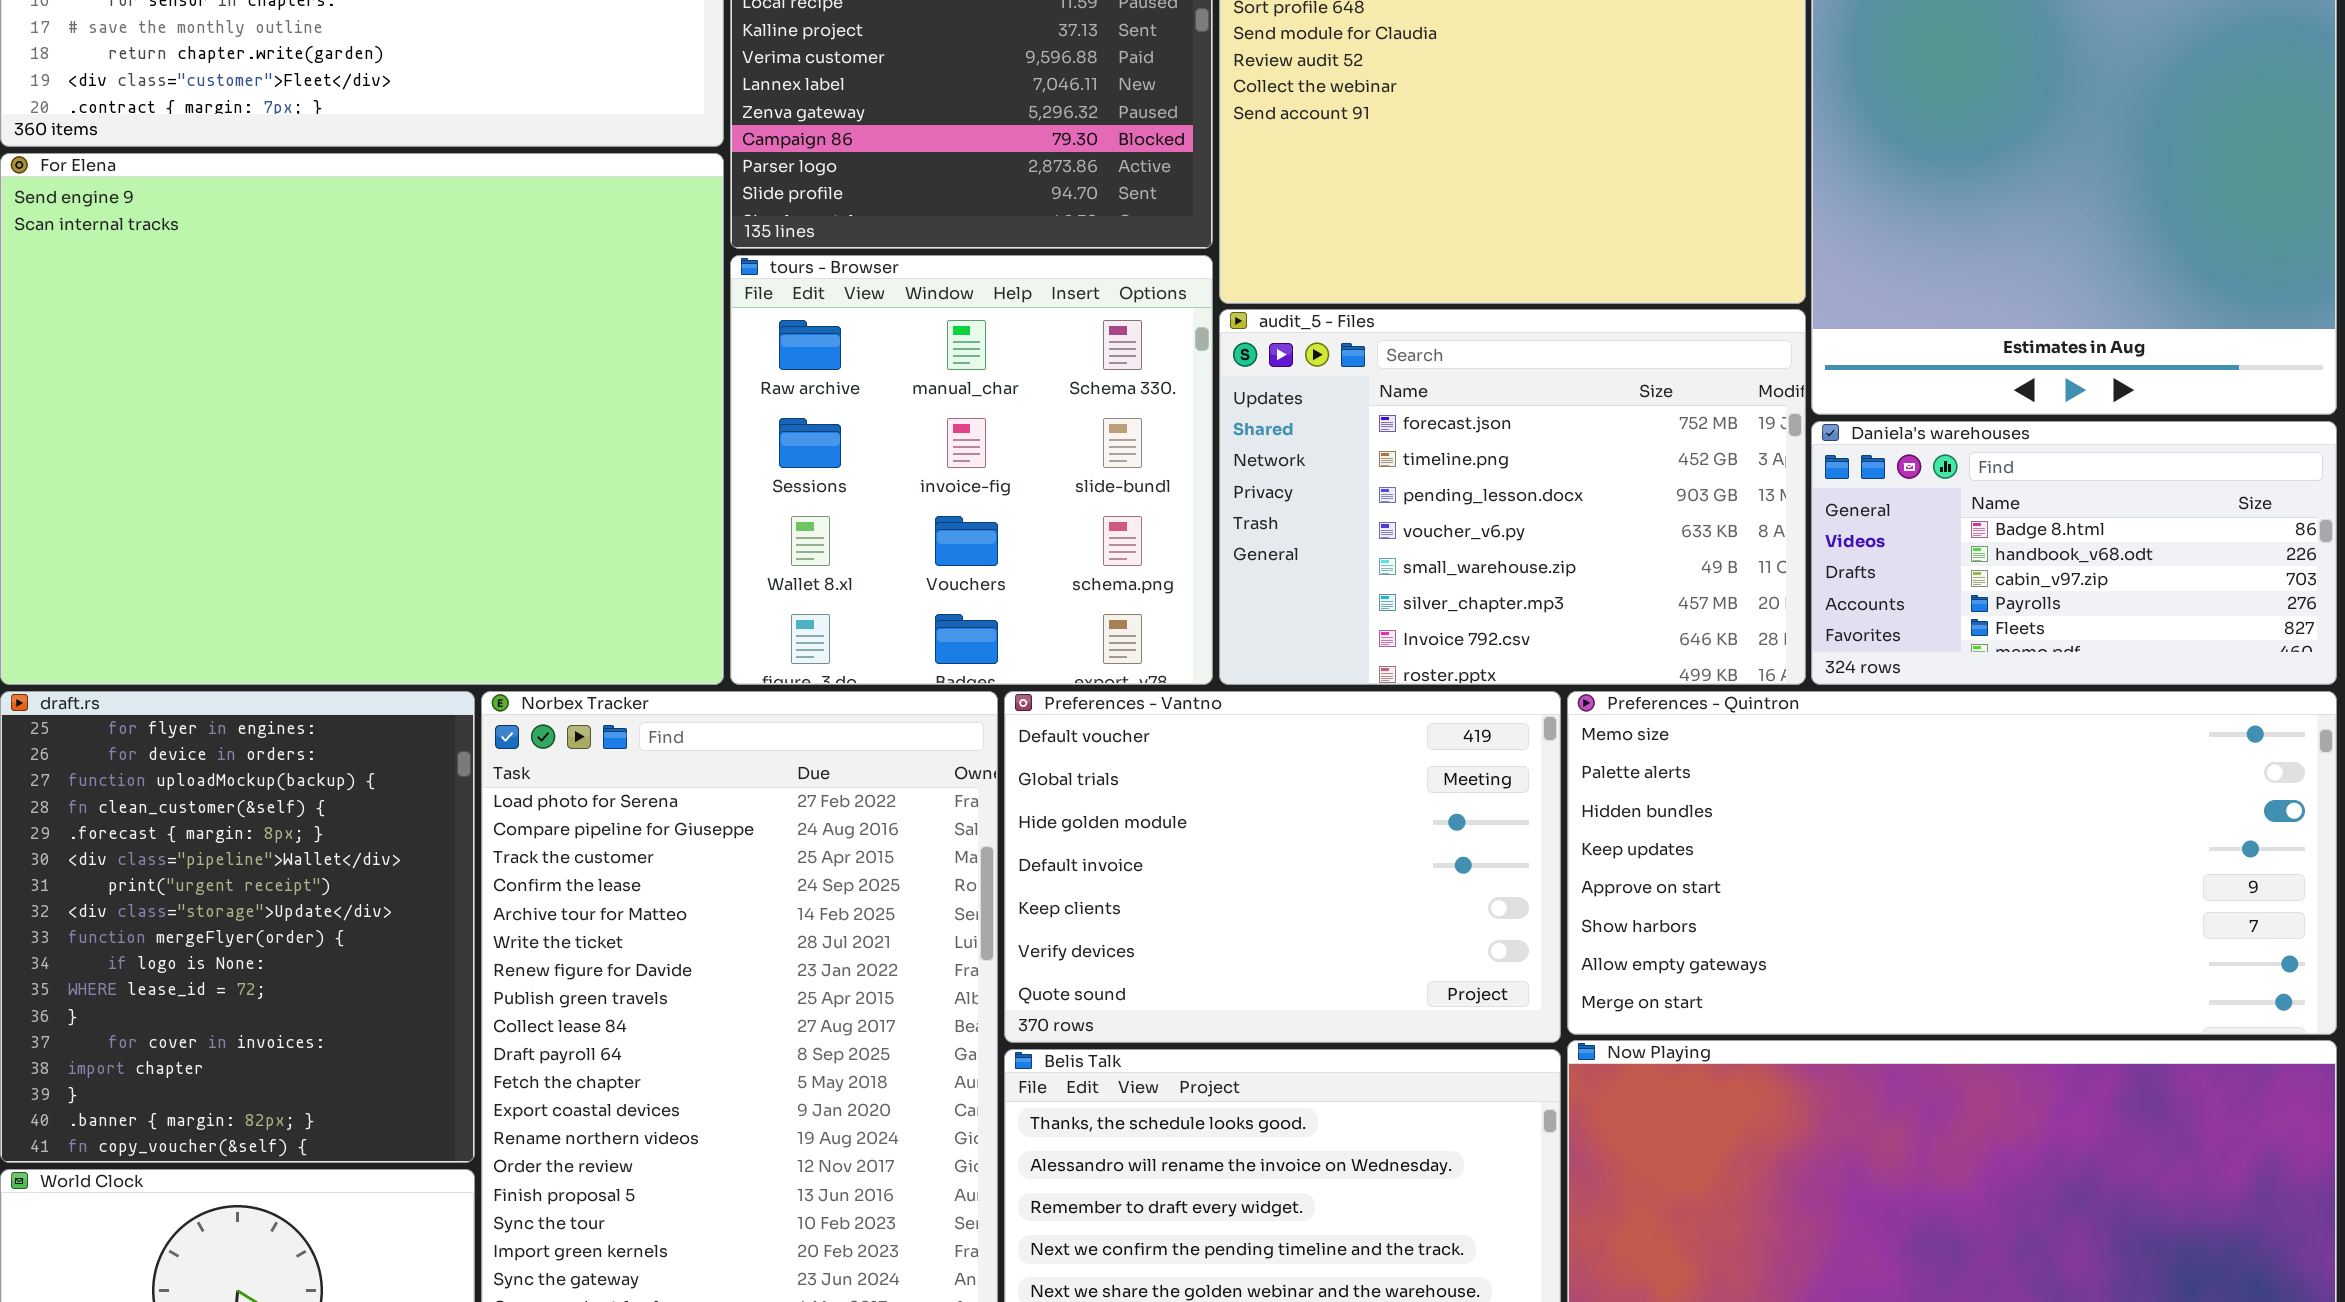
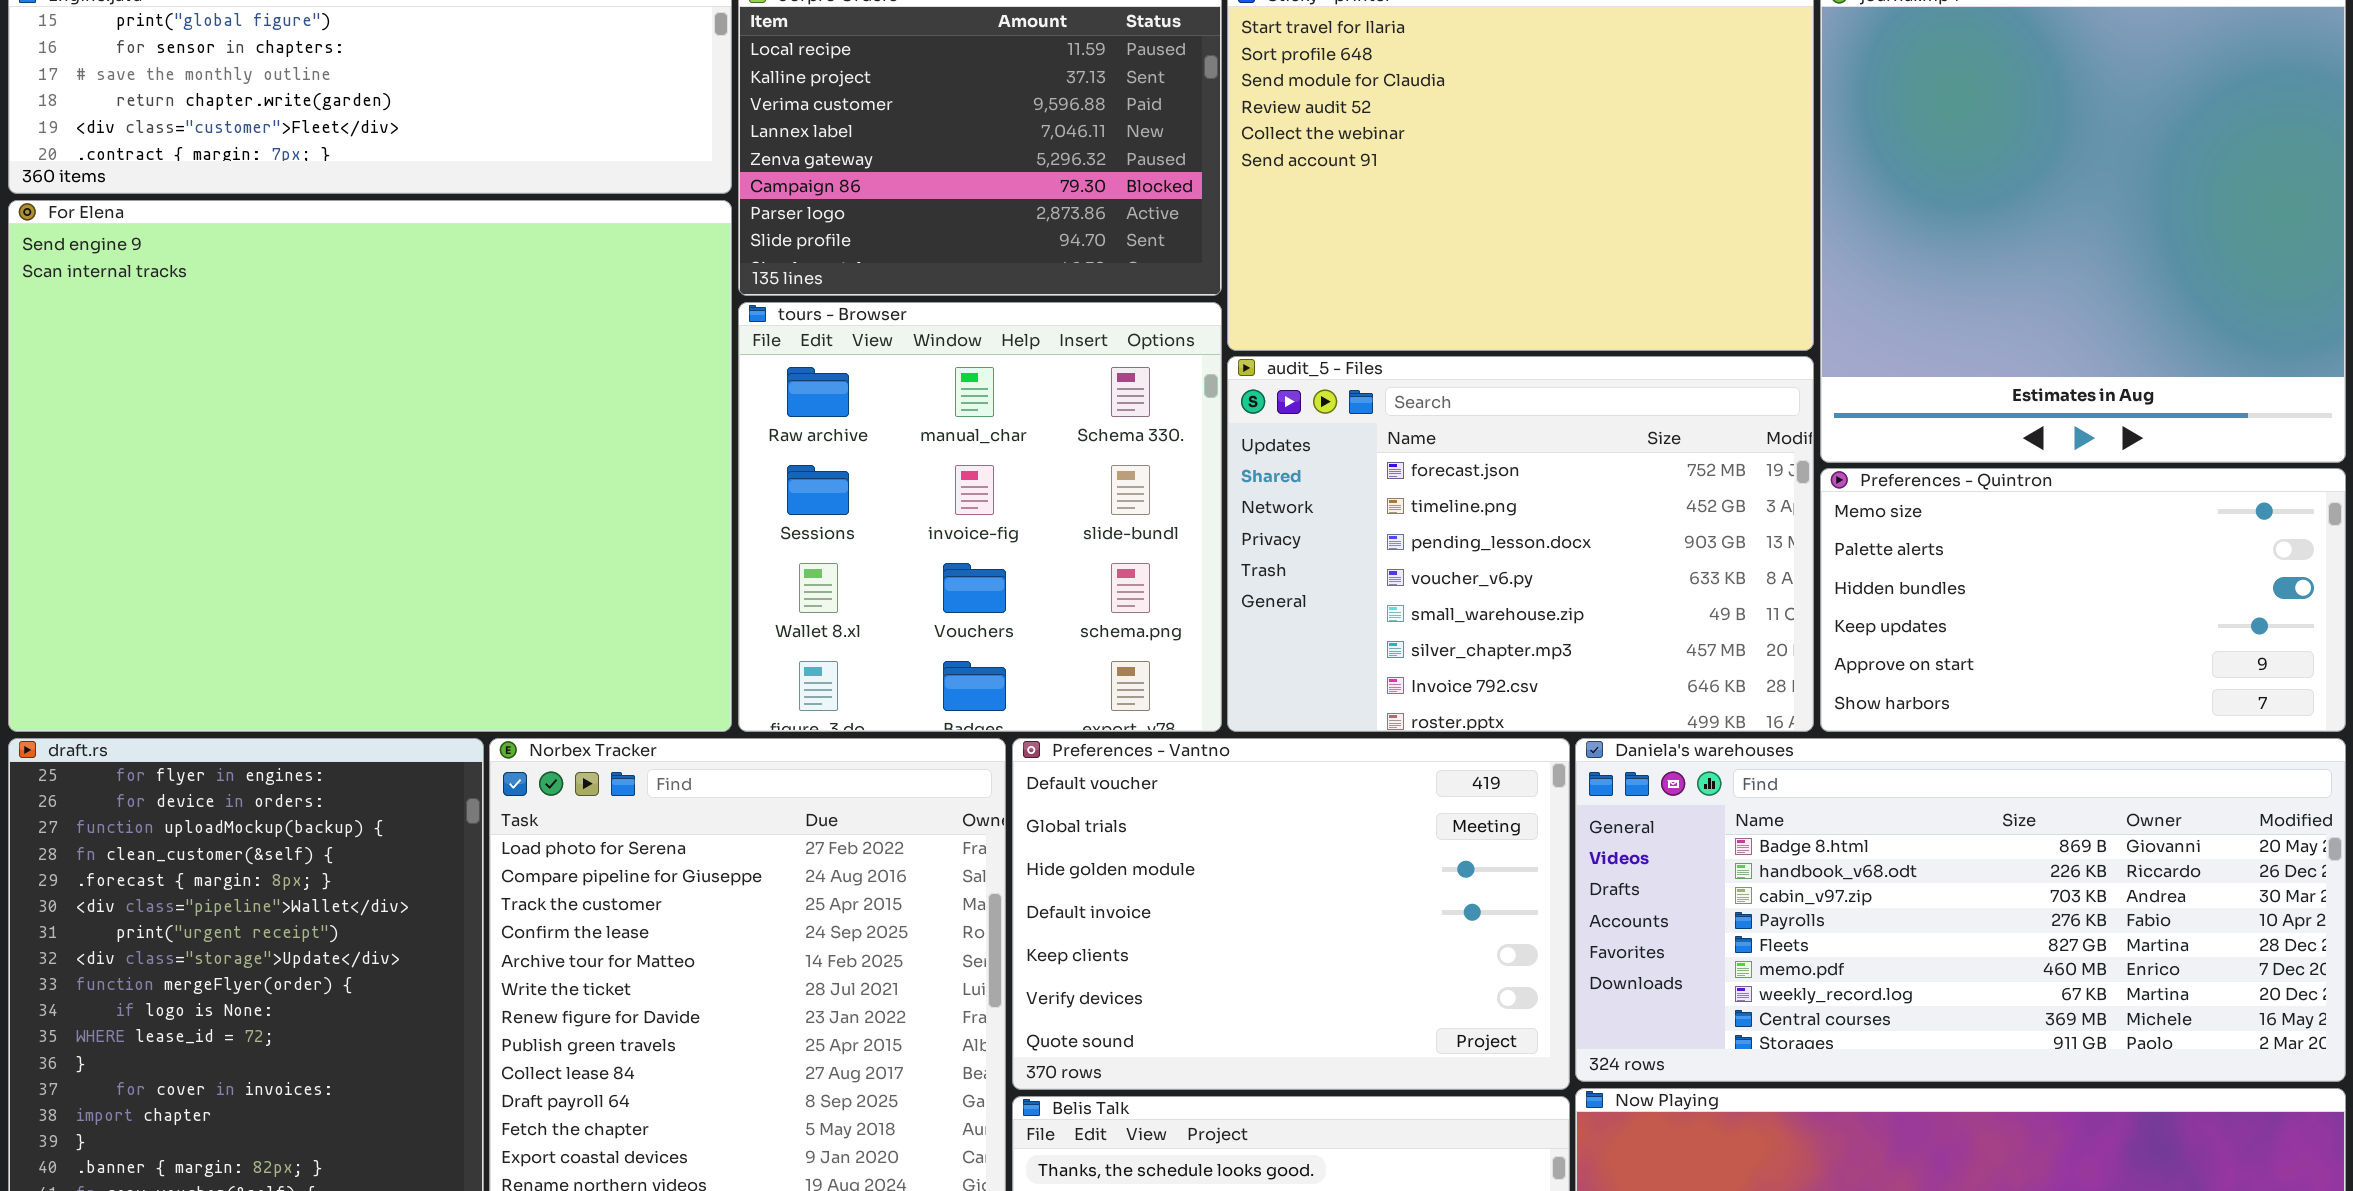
Daniela's warehouses: [1811,421,2337,685] -> [1575,738,2346,1082], moved, resized
Preferences - Quintron: [1567,691,2337,1035] -> [1820,468,2346,732], moved, resized

